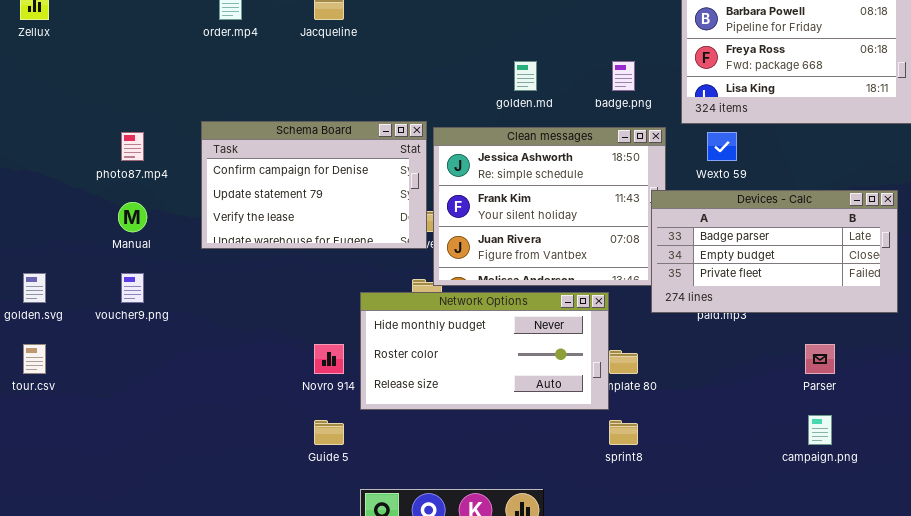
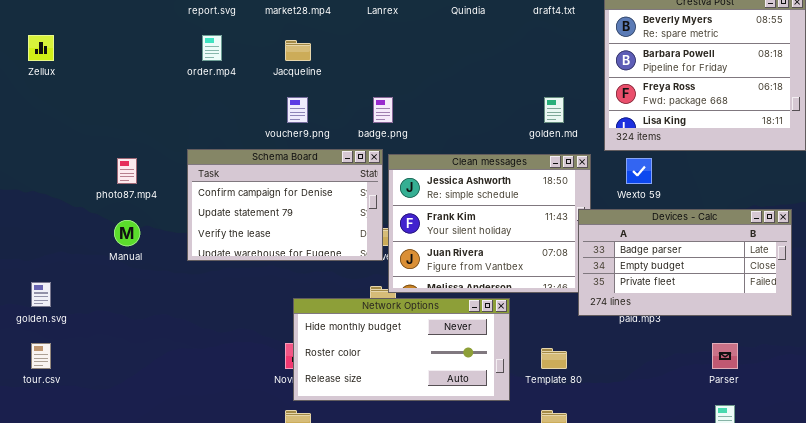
golden.md: [514,61,537,91] -> [544,97,564,123], moved
badge.png: [612,61,635,91] -> [373,97,393,123], moved
voucher9.png: [121,273,144,303] -> [287,97,308,123], moved
Network Options: [360,292,609,410] -> [293,298,510,401], moved

